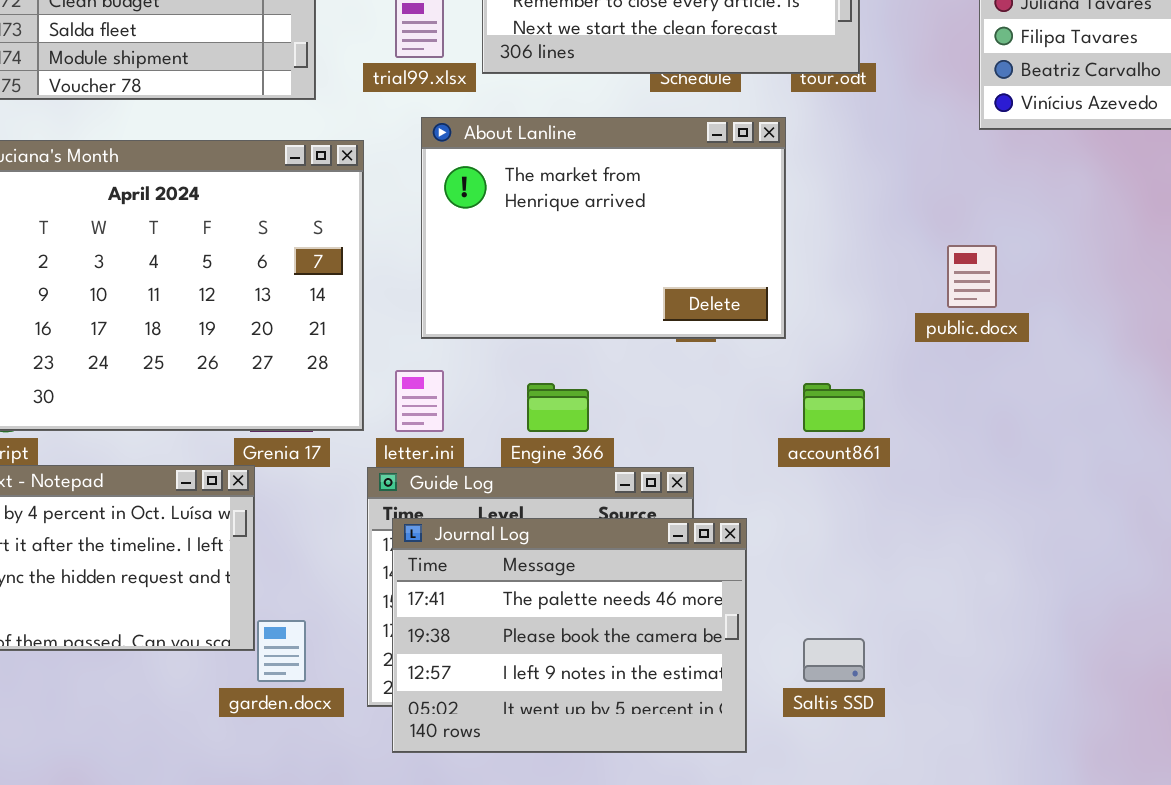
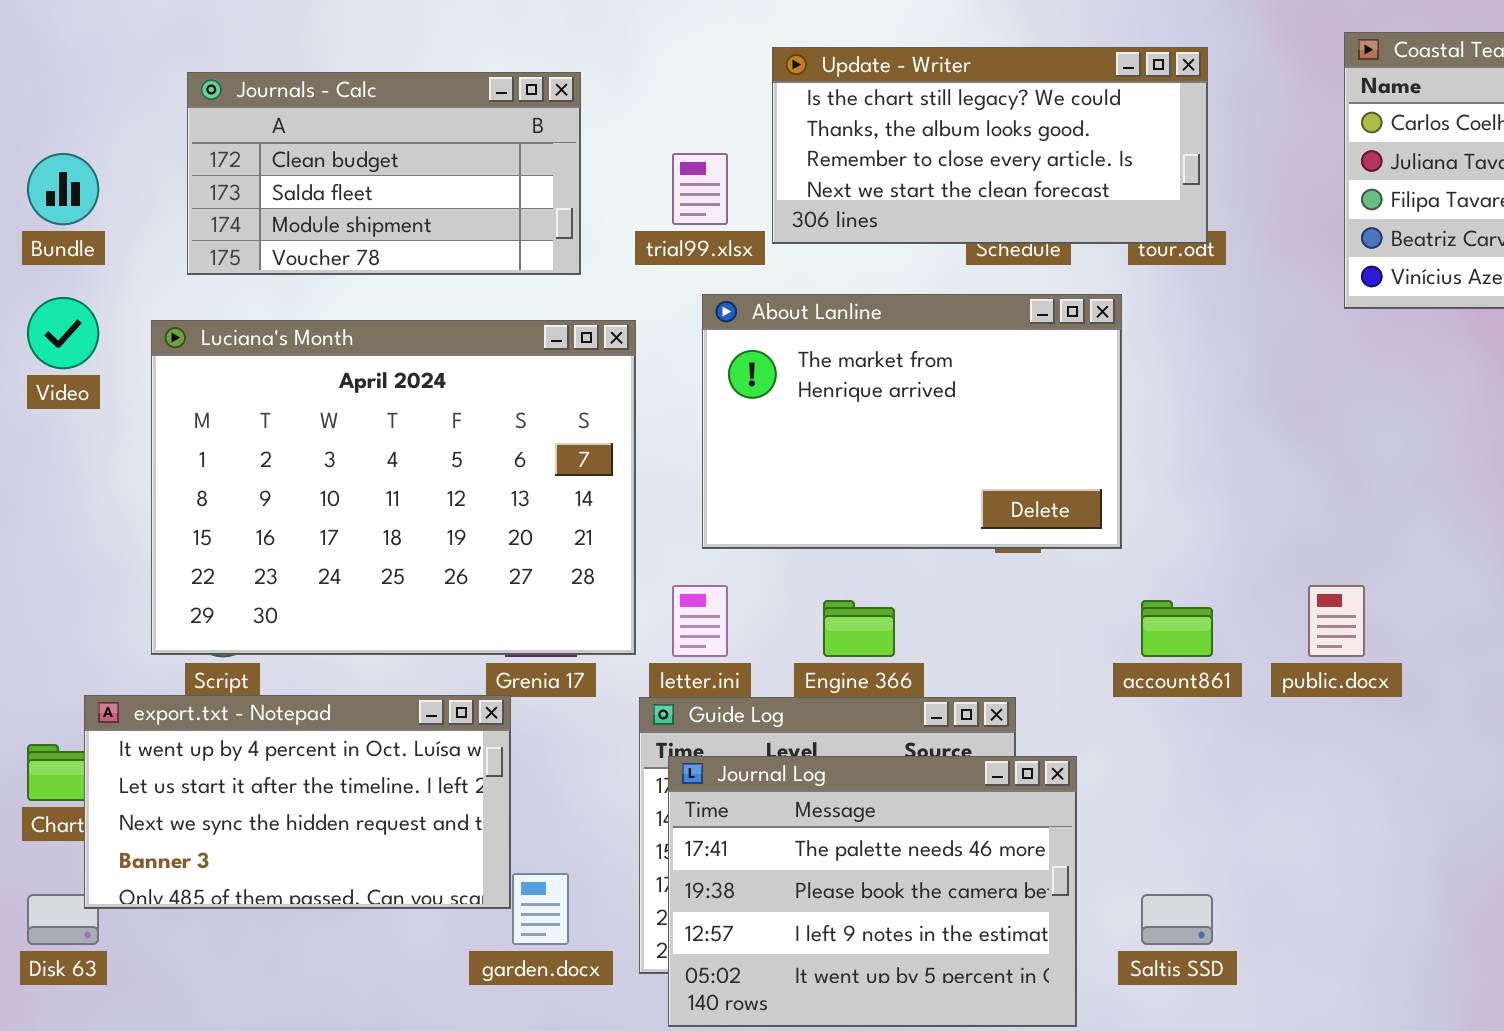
public.docx: [947,245,997,308] -> [1308,585,1365,657], moved

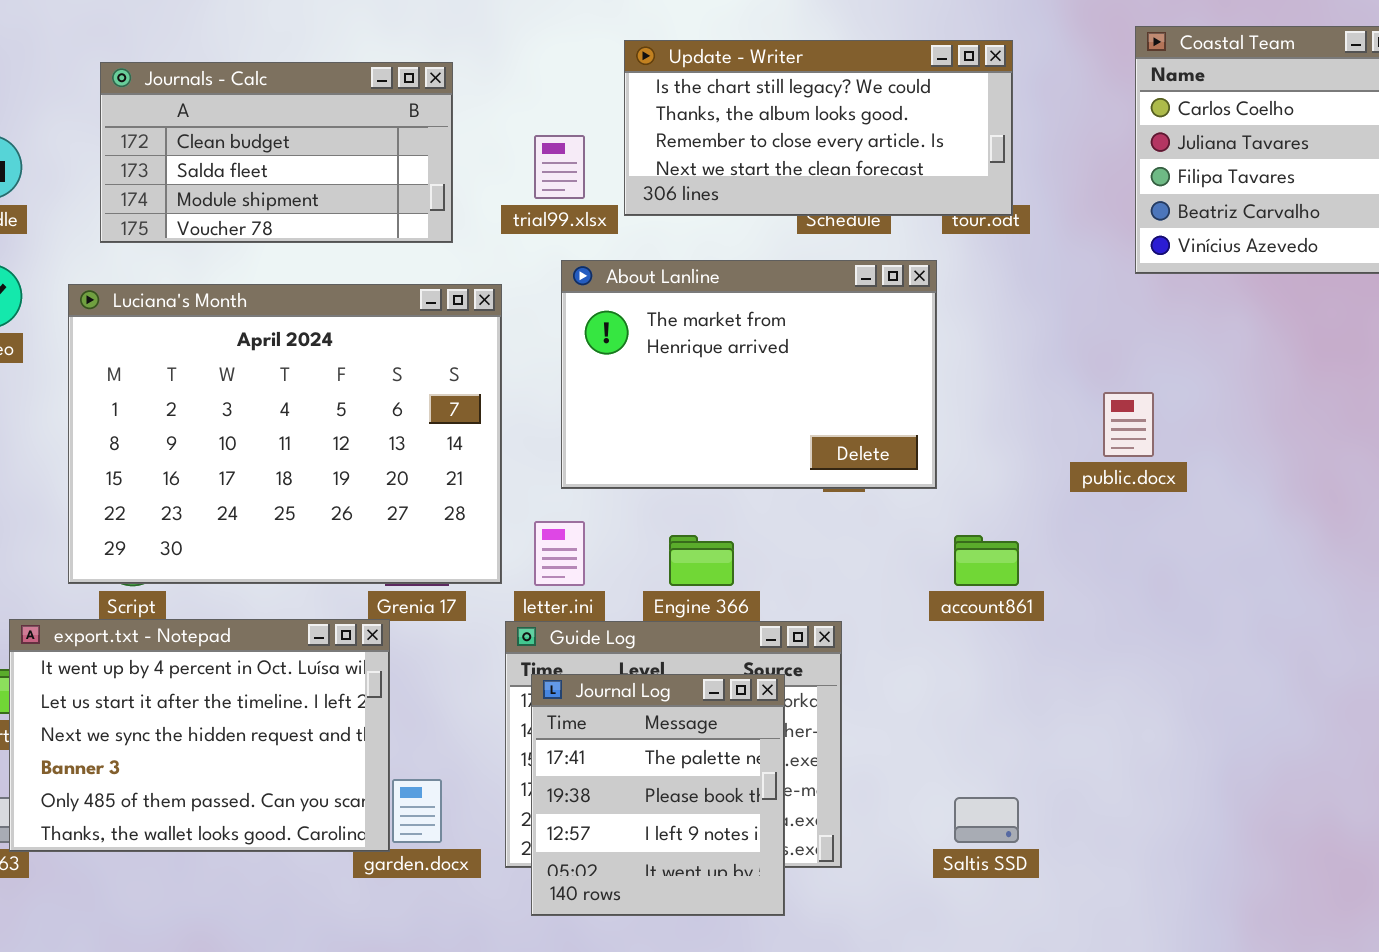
public.docx: [1308,585,1365,657] -> [1103,392,1154,457], moved
export.txt - Notepad: [84,695,511,909] -> [9,619,390,852], resized
Journal Log: [668,756,1077,1027] -> [531,674,785,916], resized

